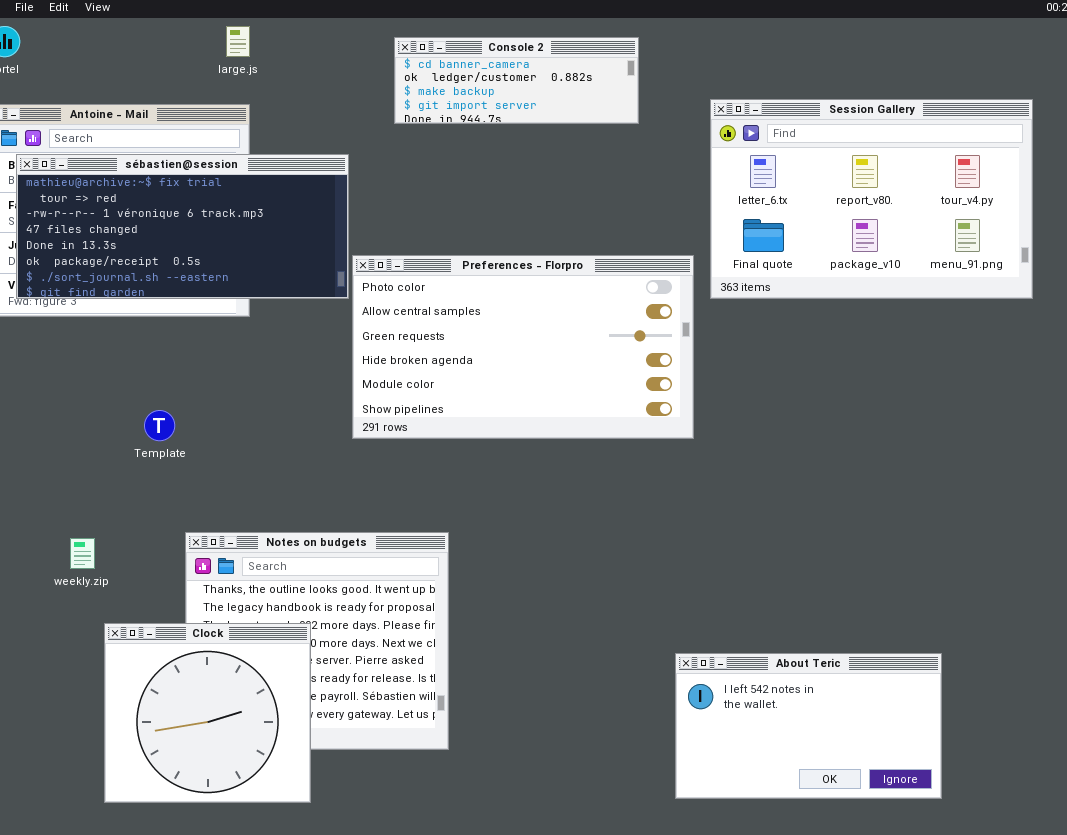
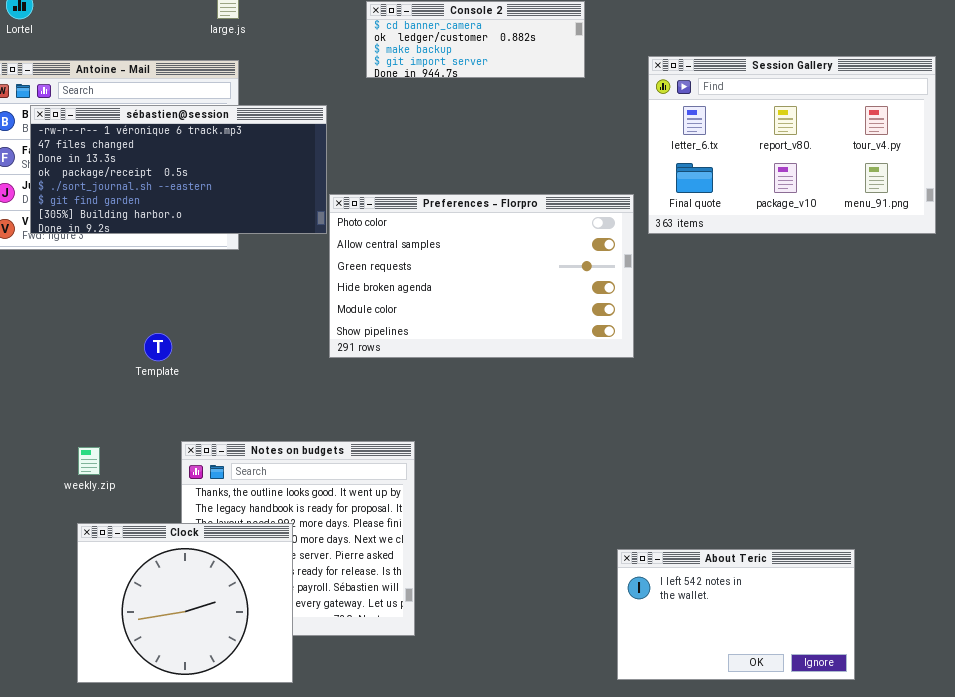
sébastien@session: [16,154,349,299] -> [30,105,327,234], scrolled down 2 rows
Clock: [104,623,311,803] -> [77,523,293,683], resized

